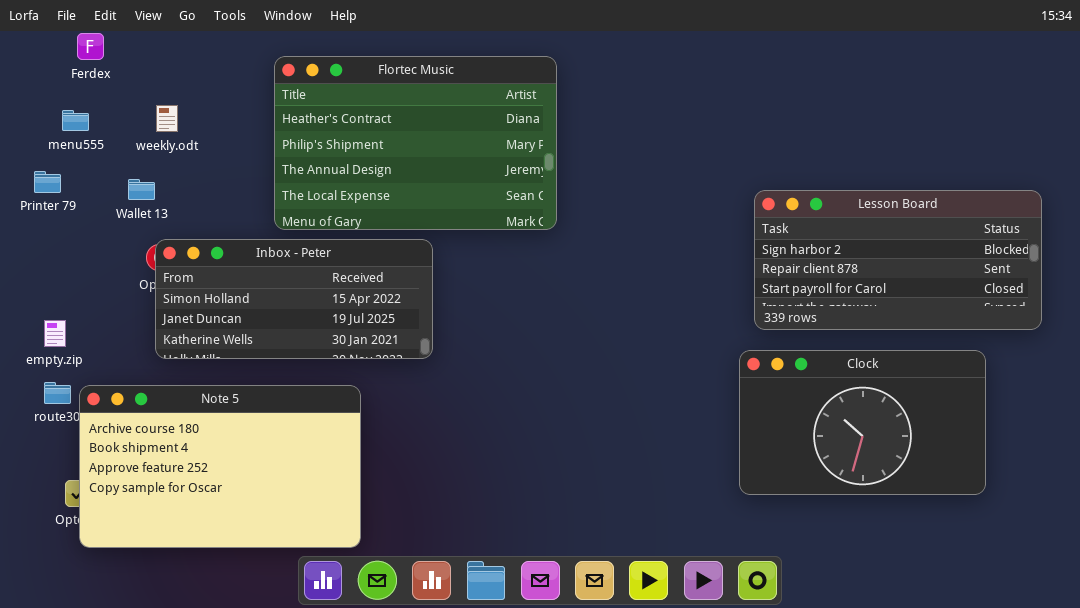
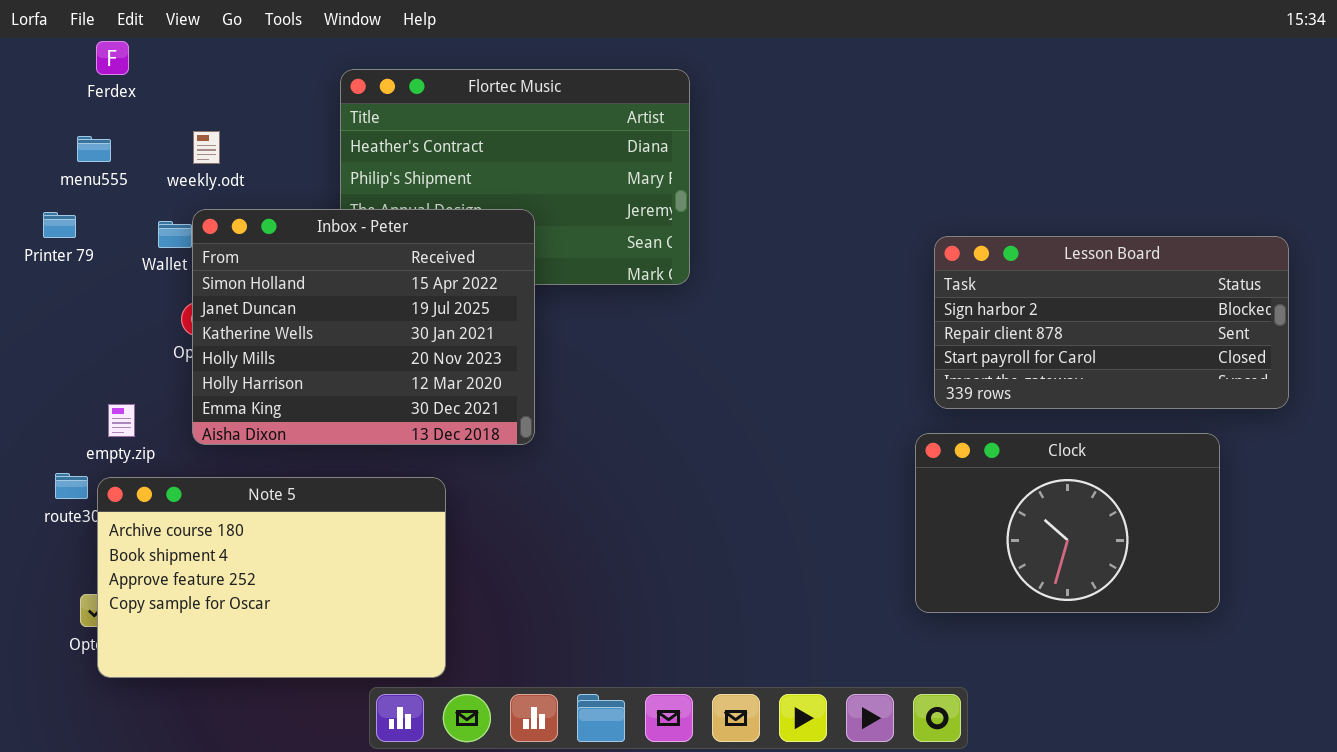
Inbox - Peter: [155,239,433,359] -> [192,209,535,445], resized
empty.zip: [44,320,66,347] -> [108,404,135,437], moved

